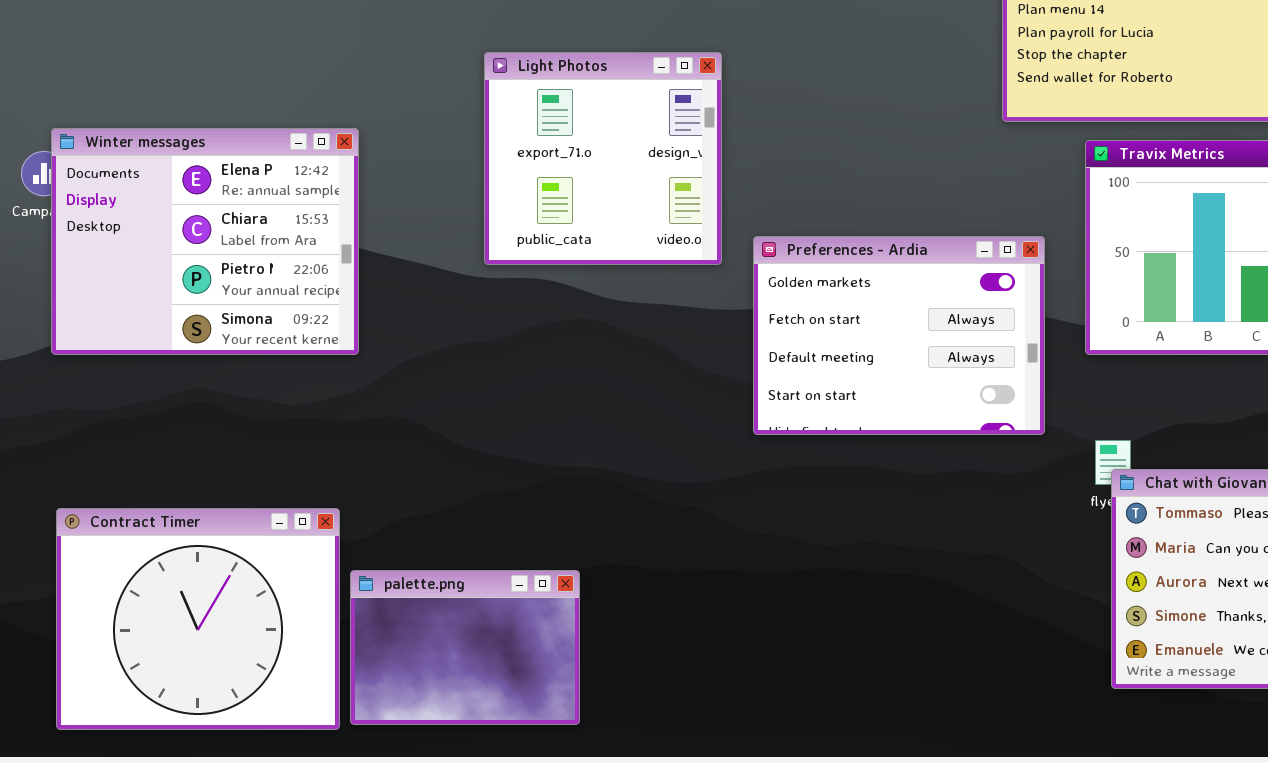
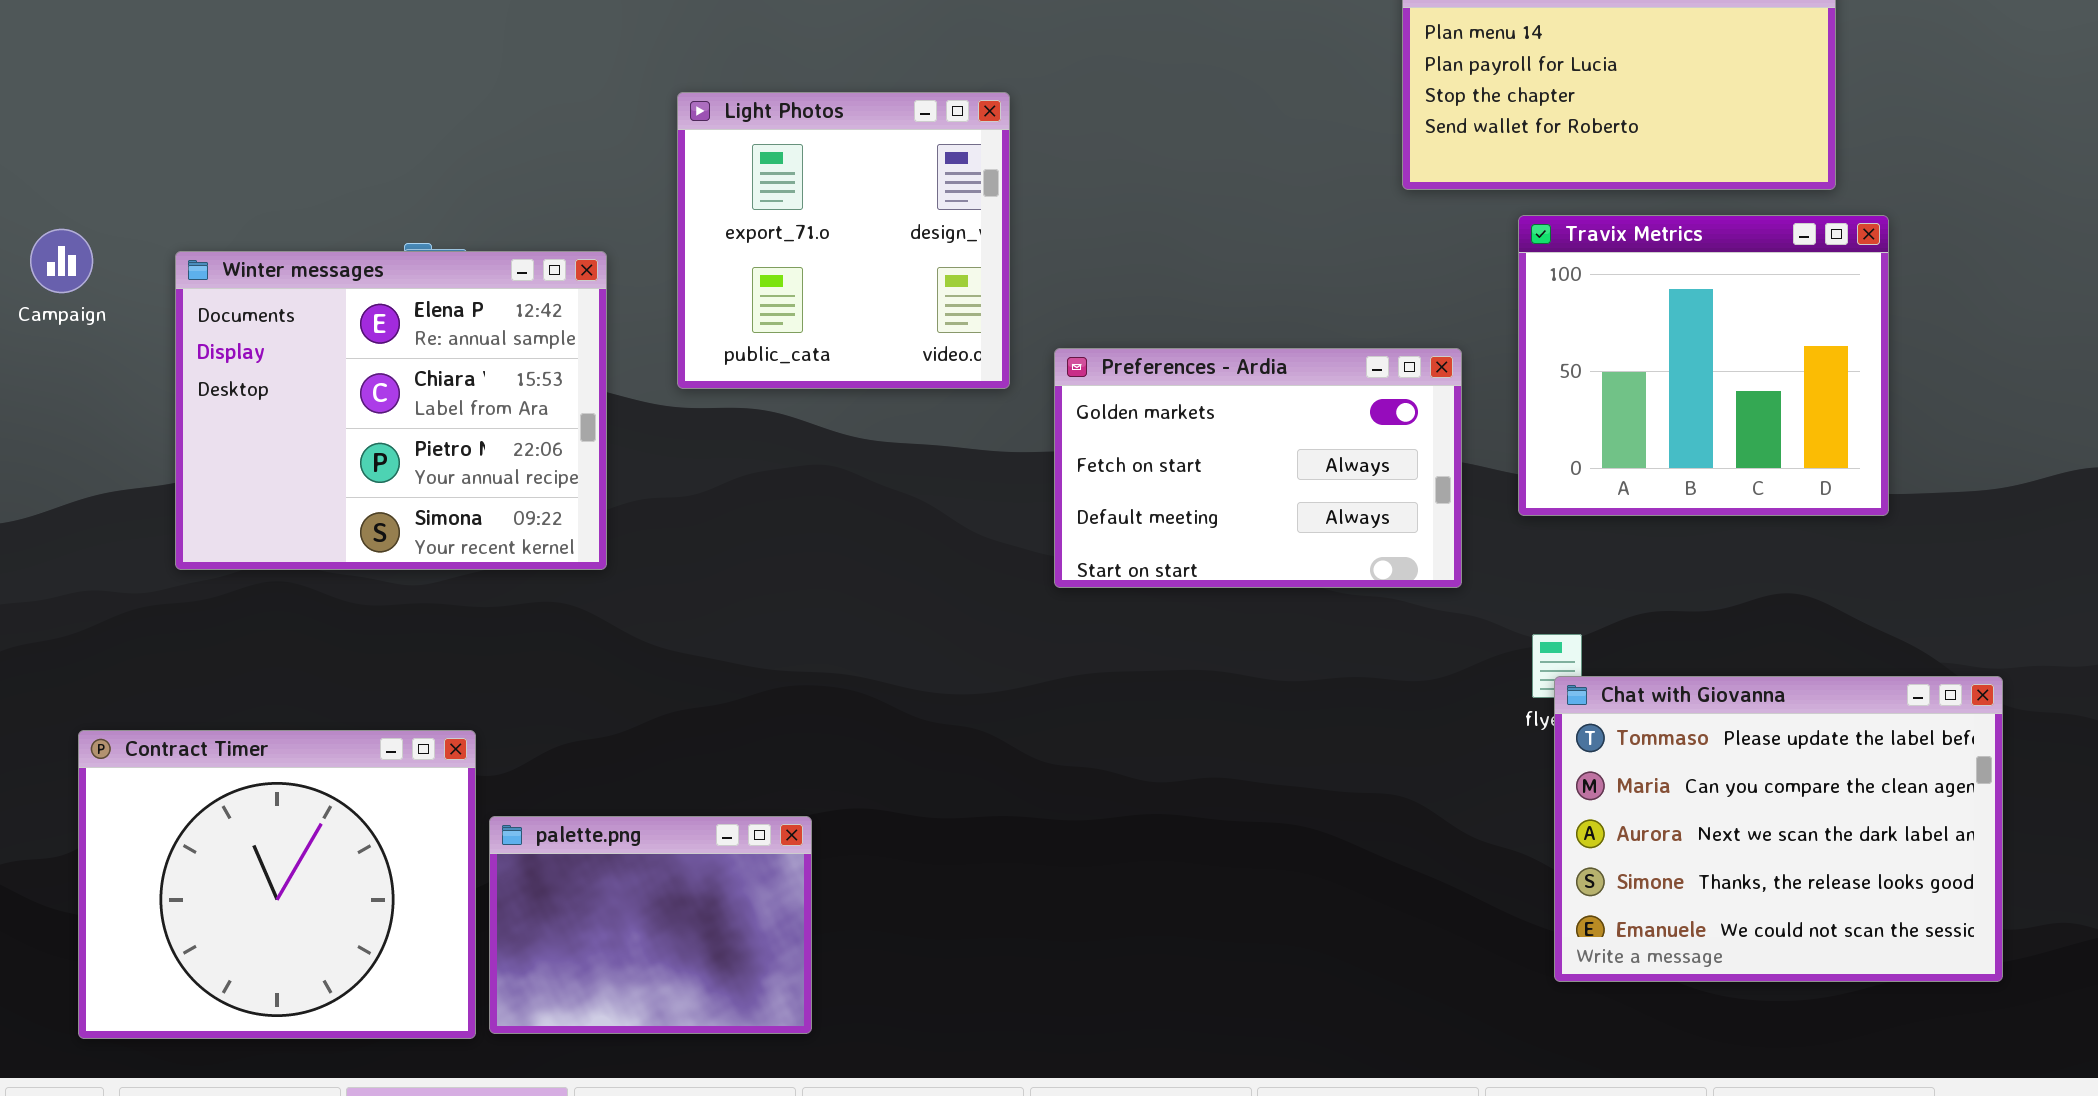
Winter messages: [51,128,359,355] -> [175,251,607,570], moved
Preferences - Ardia: [753,236,1045,435] -> [1054,348,1462,588], resized

